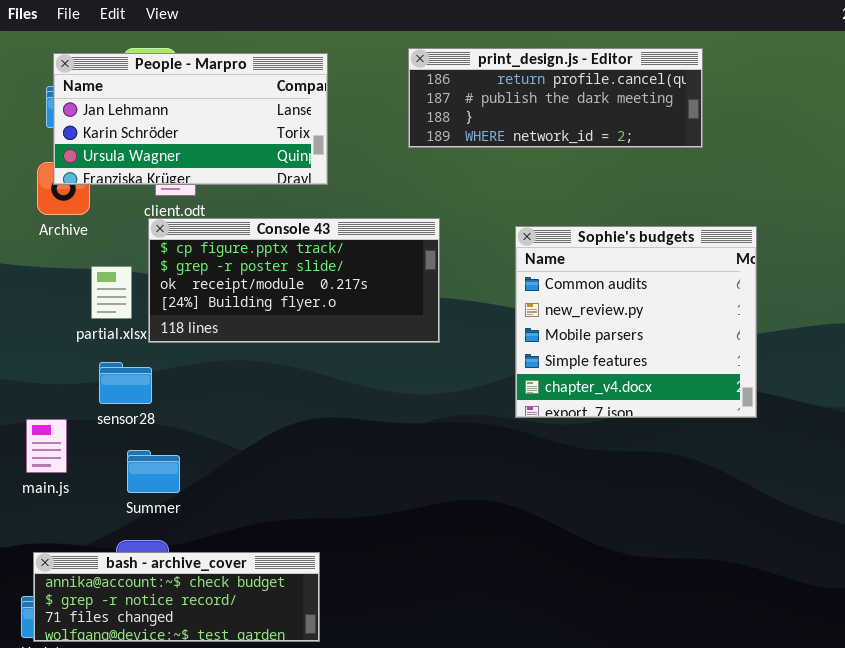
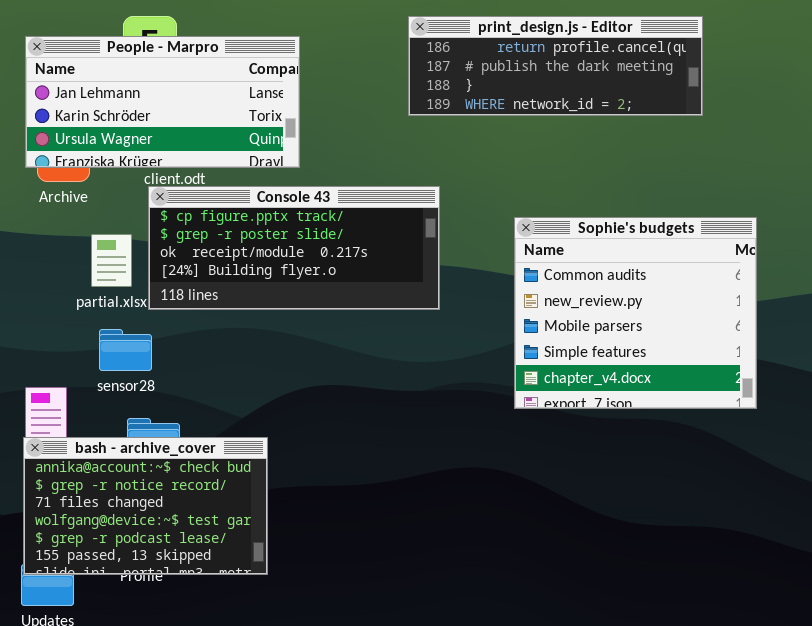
People - Marpro: [53,53,328,185] -> [25,36,300,168], moved
Sophie's budgets: [515,226,757,418] -> [514,217,757,409], moved
bash - archive_cover: [33,552,320,642] -> [23,437,268,575], moved, resized

